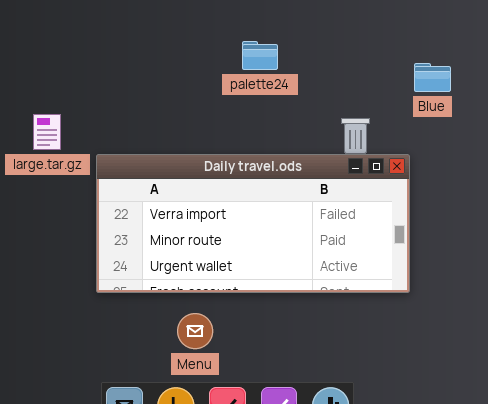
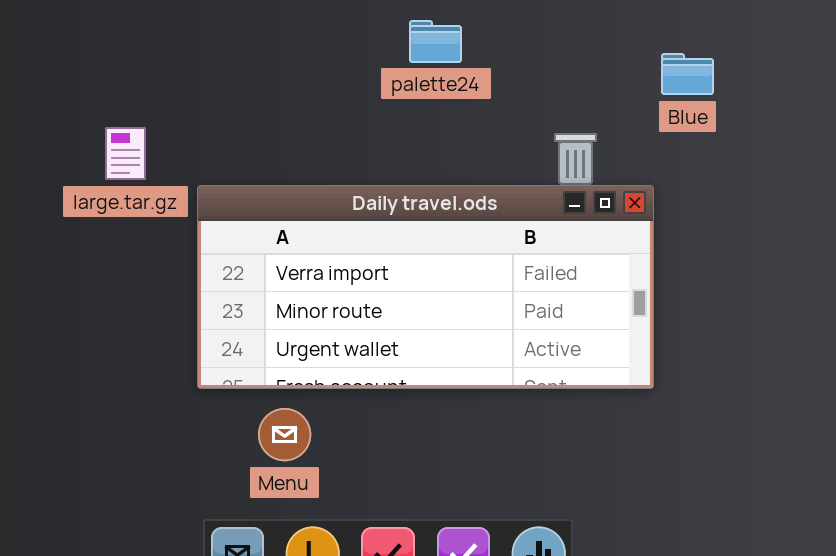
Menu: [177,313,213,349] -> [258,408,311,461], moved

